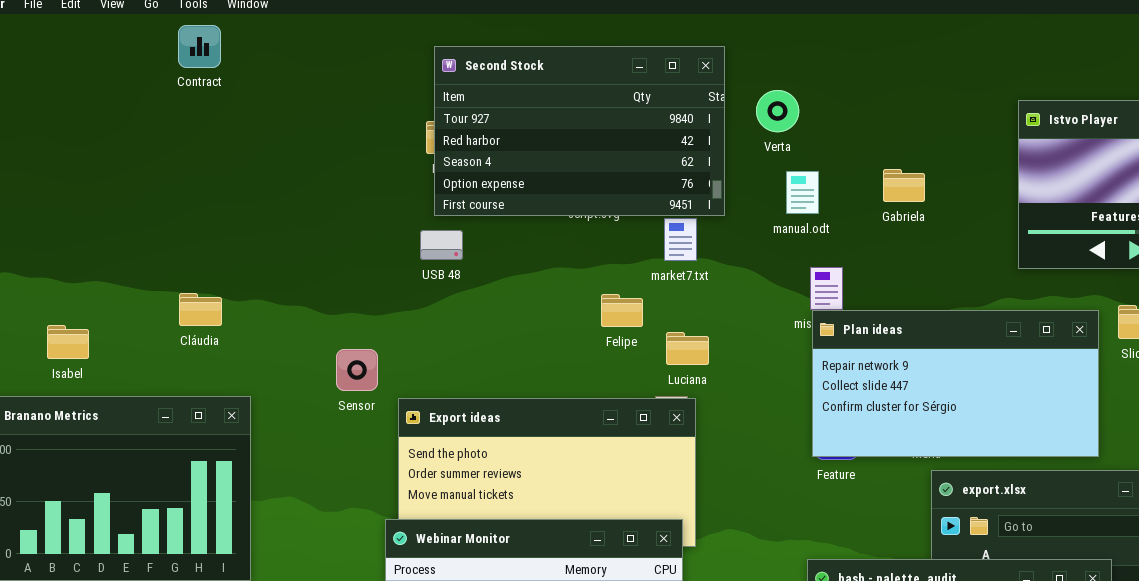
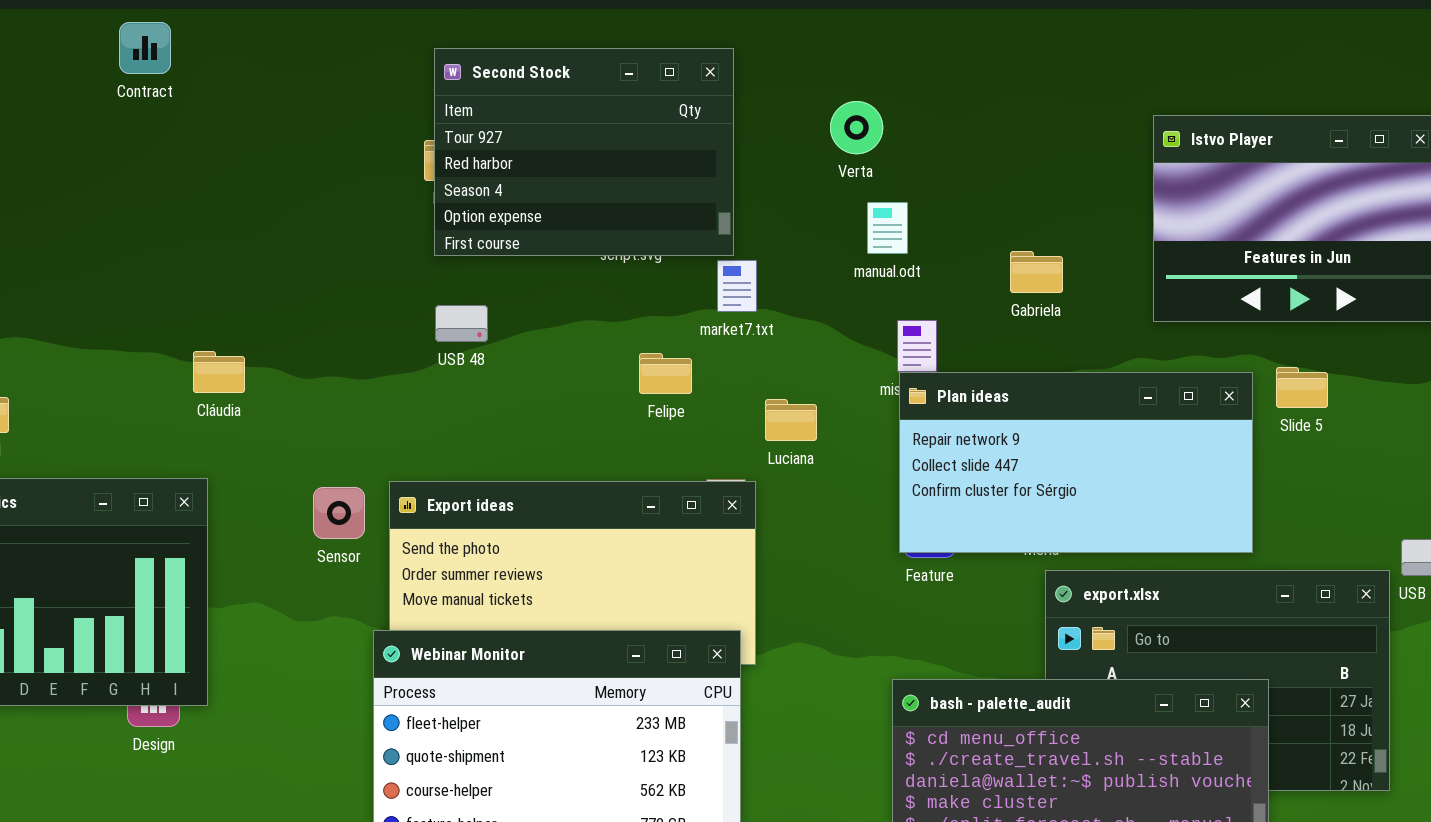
Second Stock: [434,46,725,216] -> [434,48,734,256], resized
Gabriela: [883,169,925,202] -> [1010,251,1063,293], moved
USB 48: [420,230,463,260] -> [435,305,488,342], moved
Cláudia: [179,293,222,326] -> [193,351,245,393], moved
Luciana: [666,332,709,365] -> [765,399,817,441], moved
Sensor: [336,349,378,391] -> [313,487,365,539], moved

